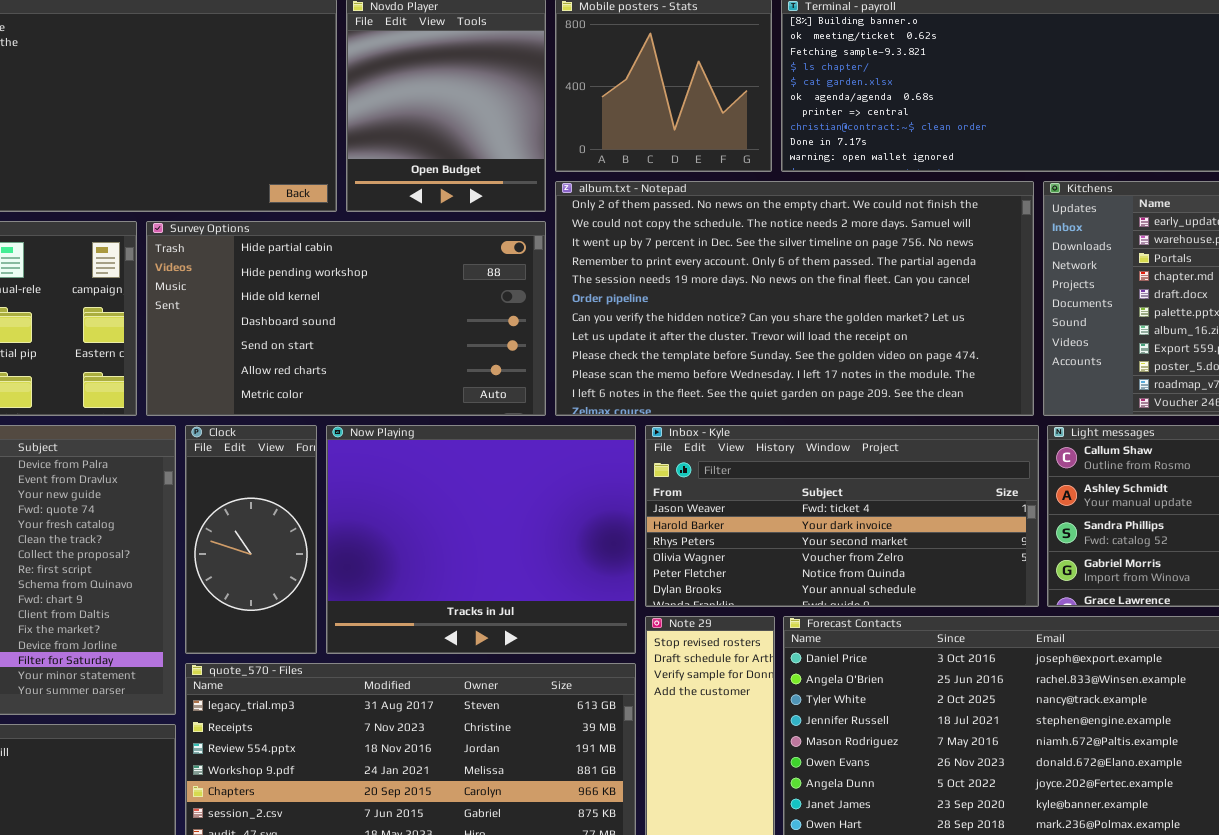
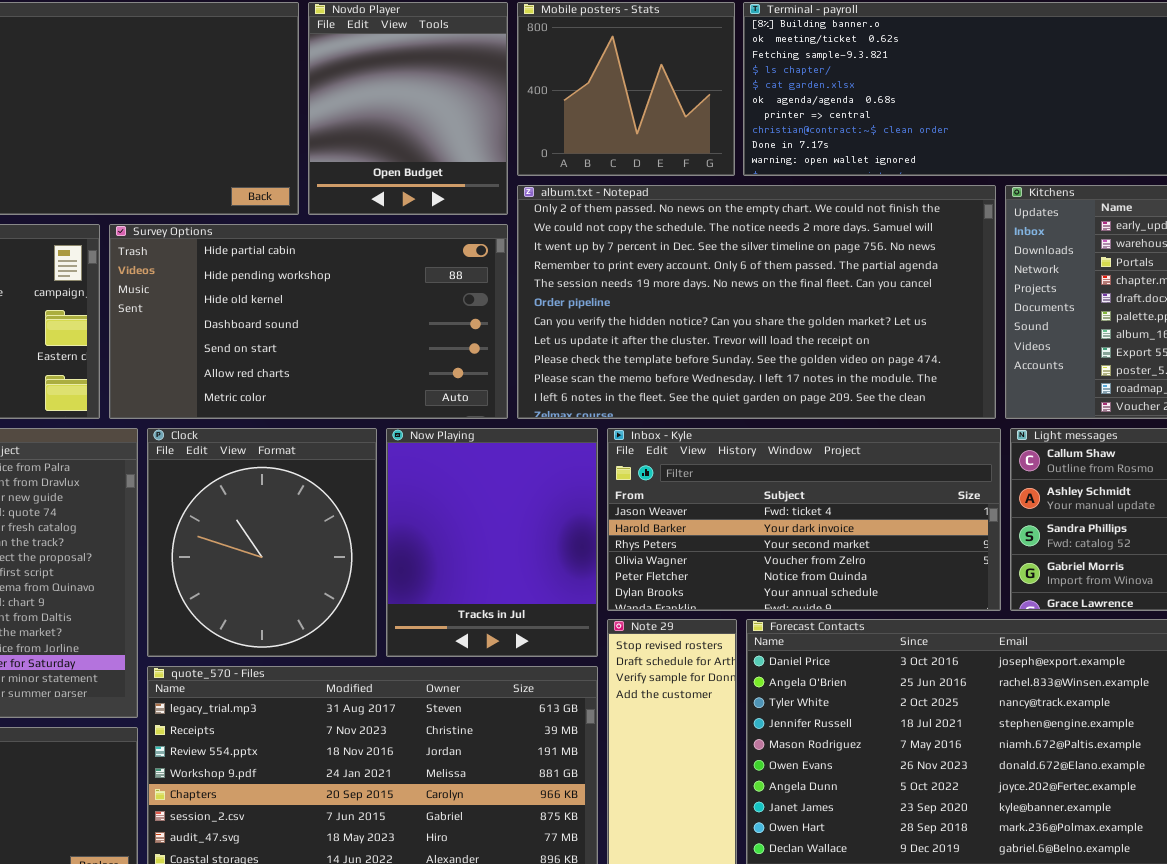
Clock: [185,425,317,654] -> [147,428,377,657], resized
Now Playing: [326,425,636,654] -> [386,428,598,657], resized

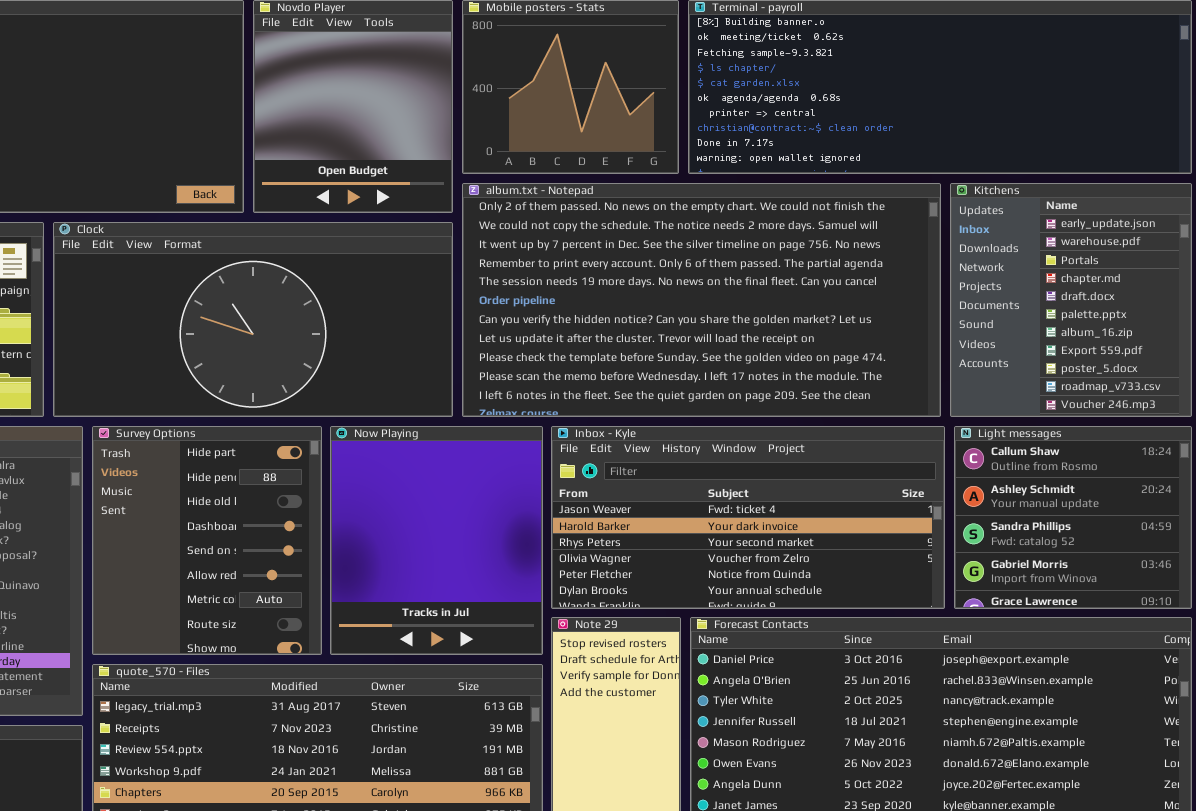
Survey Options: [109,224,508,419] -> [92,426,322,655], moved, resized
Clock: [147,428,377,657] -> [53,222,453,417], moved, resized

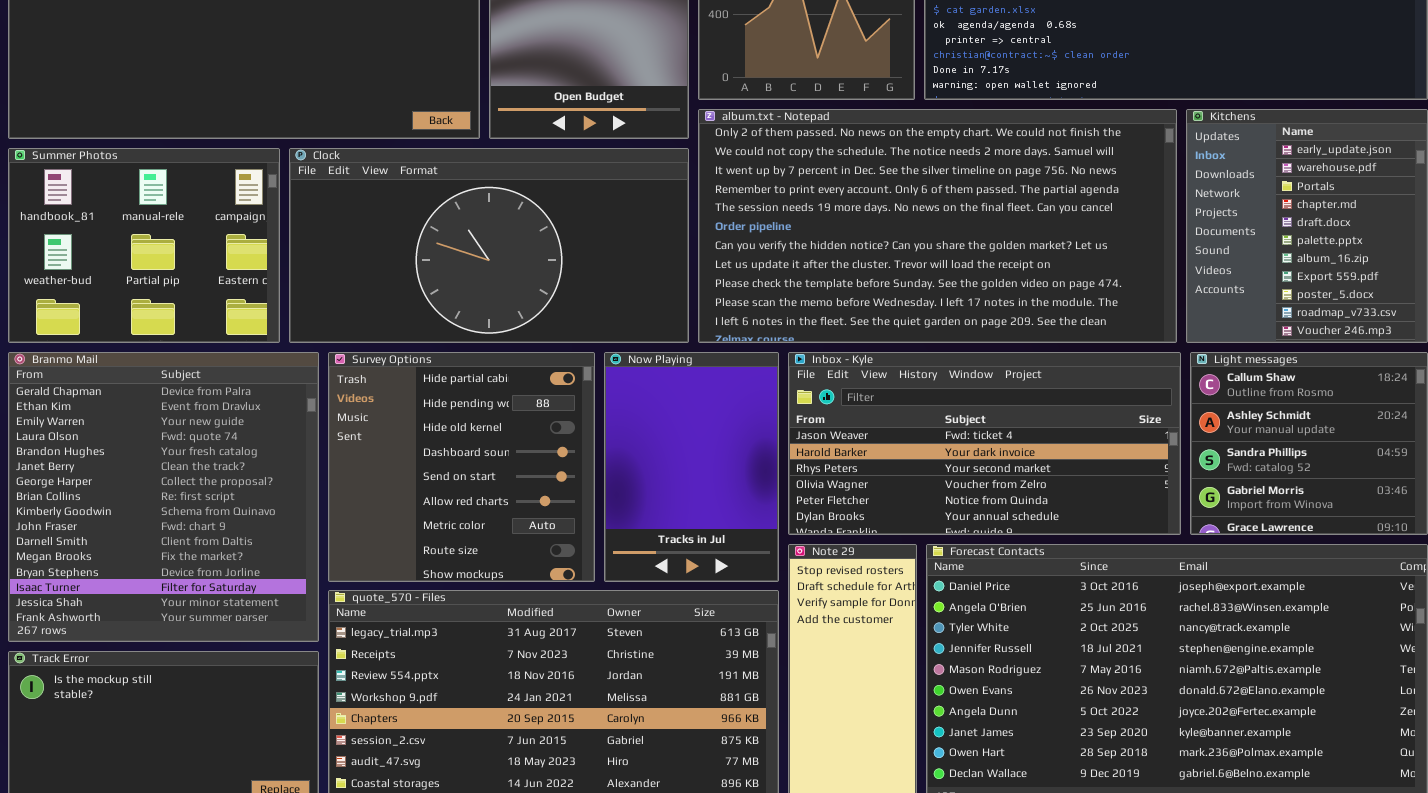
Survey Options: [92,426,322,655] -> [328,352,595,582], resized
Now Playing: [330,426,543,655] -> [604,352,779,582], resized

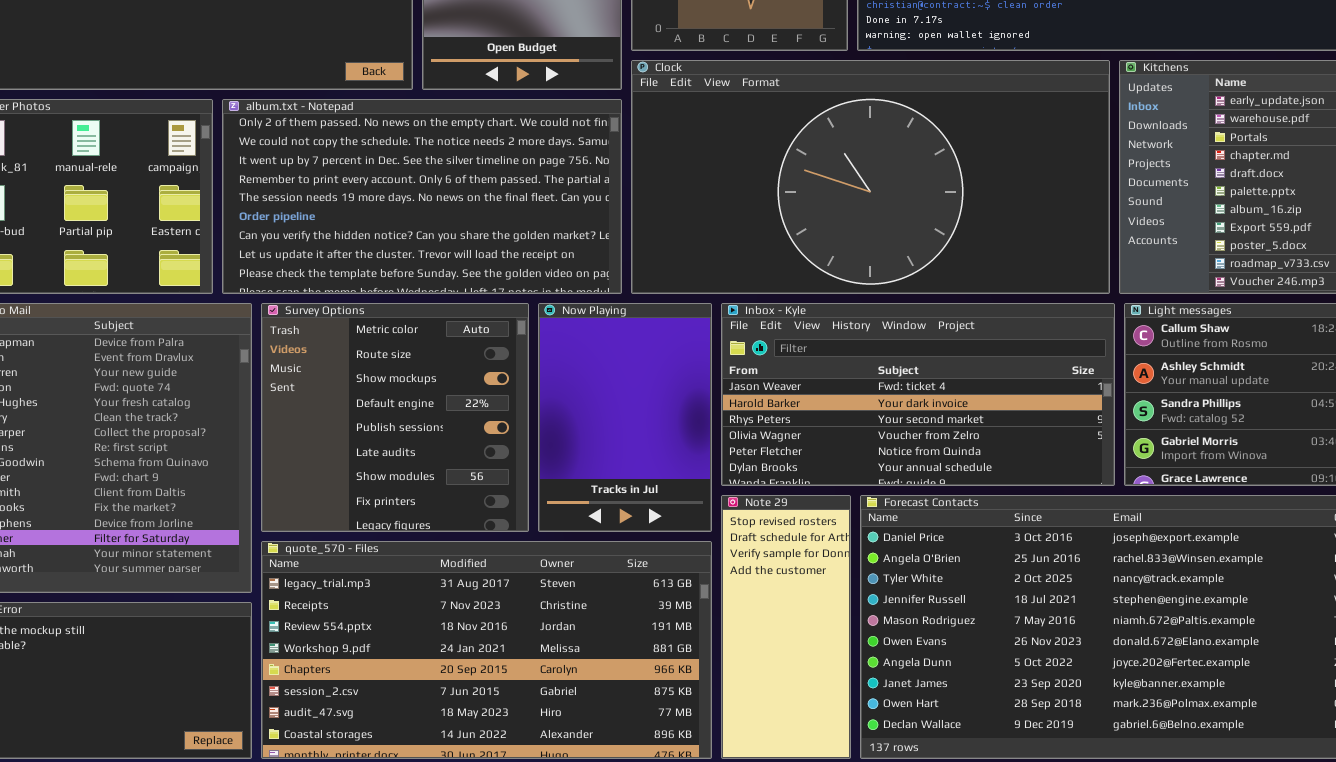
album.txt - Notepad: [698,109,1177,343] -> [222,99,622,294], moved, resized
Clock: [289,148,689,343] -> [631,60,1110,294], moved, resized
Survey Options: [328,352,595,582] -> [261,303,529,532], scrolled down 6 rows

